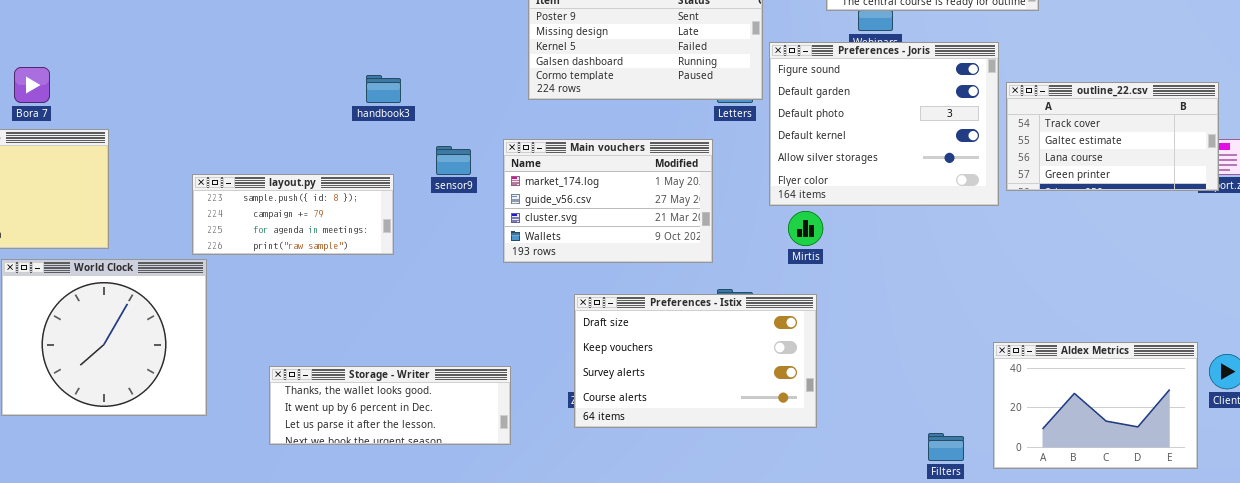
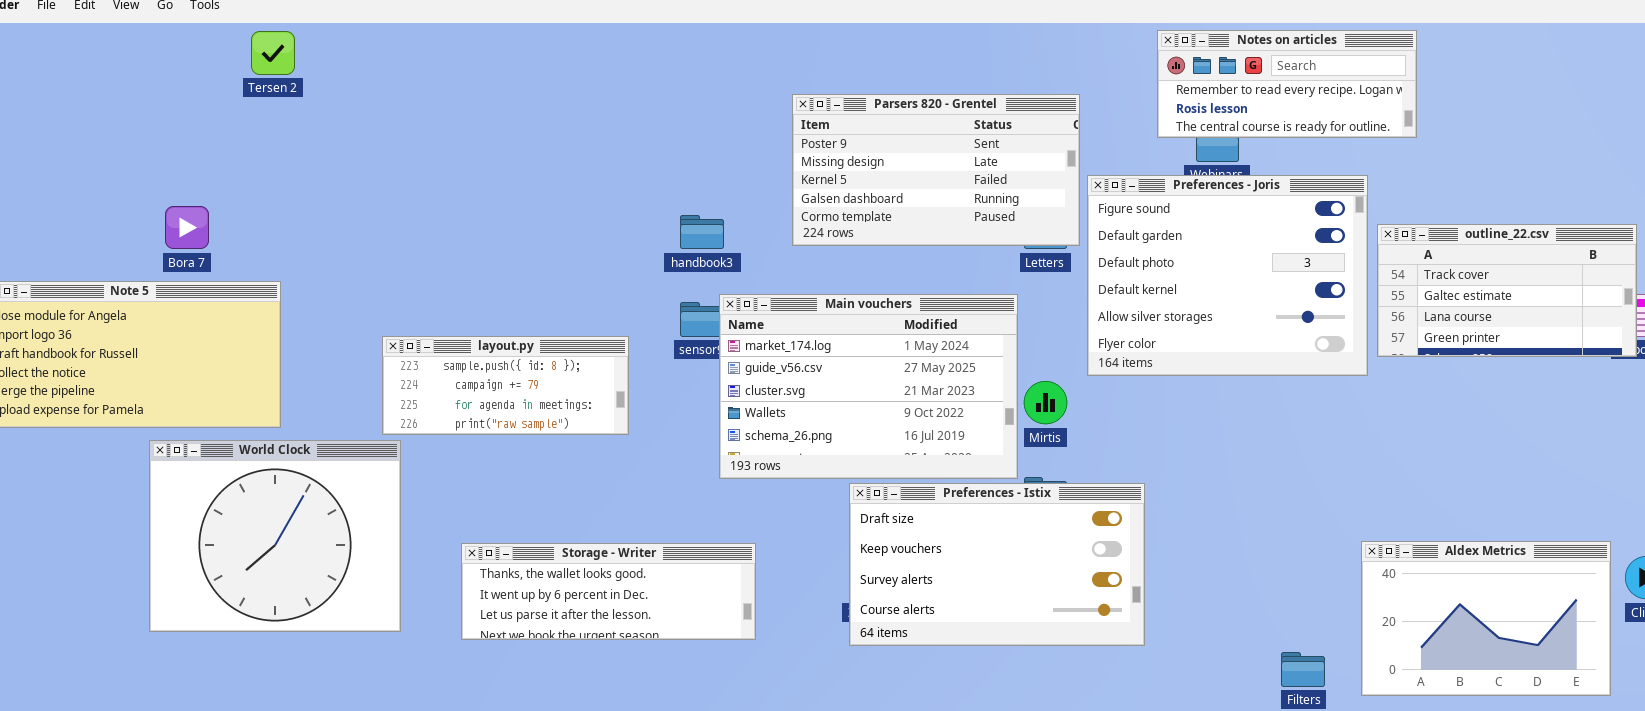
handbook3: [366,75,401,103] -> [680,215,724,249], moved
Main vouchers: [503,139,713,263] -> [719,294,1018,479], resized
Mirtis: [788,211,823,246] -> [1024,381,1067,424], moved
Storage - Writer: [269,366,511,445] -> [461,543,756,640], moved

